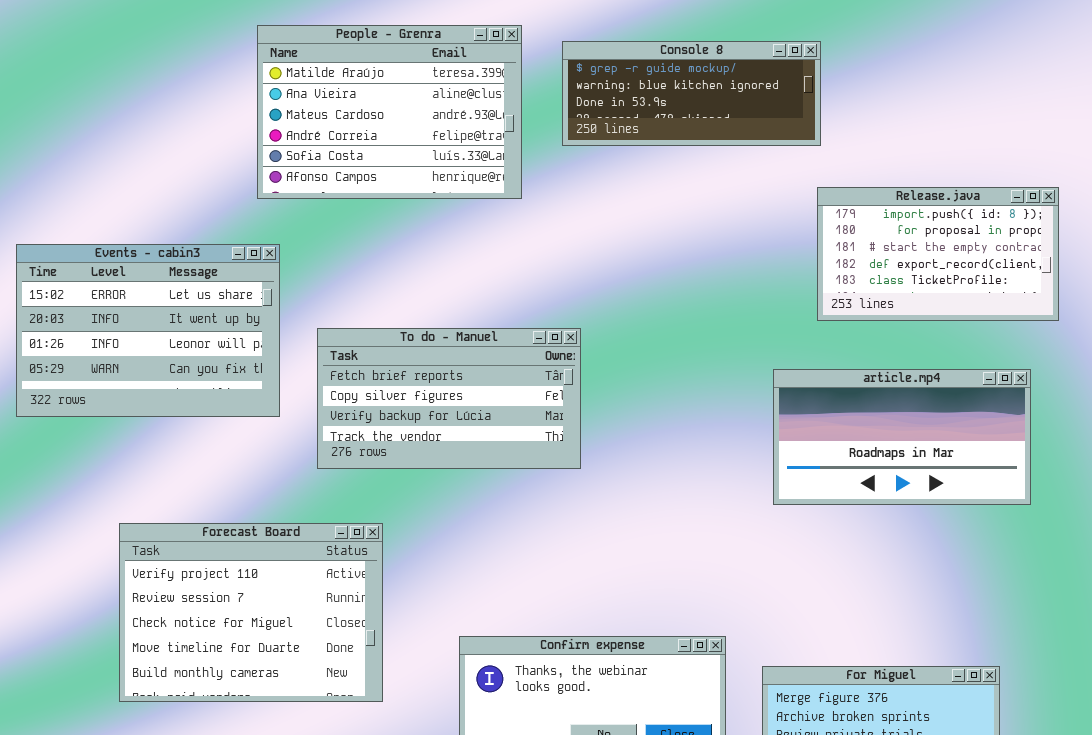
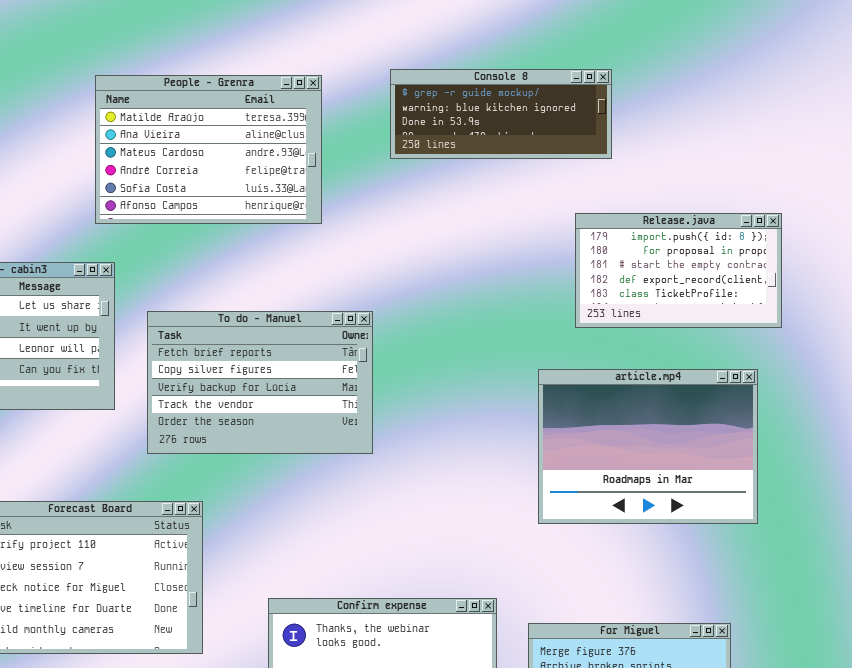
Console 8: [562,41,821,146] -> [390,69,612,159], moved
To do - Manuel: [317,328,581,469] -> [147,311,373,454], resized
article.mp4: [773,369,1031,505] -> [538,369,758,524], resized

